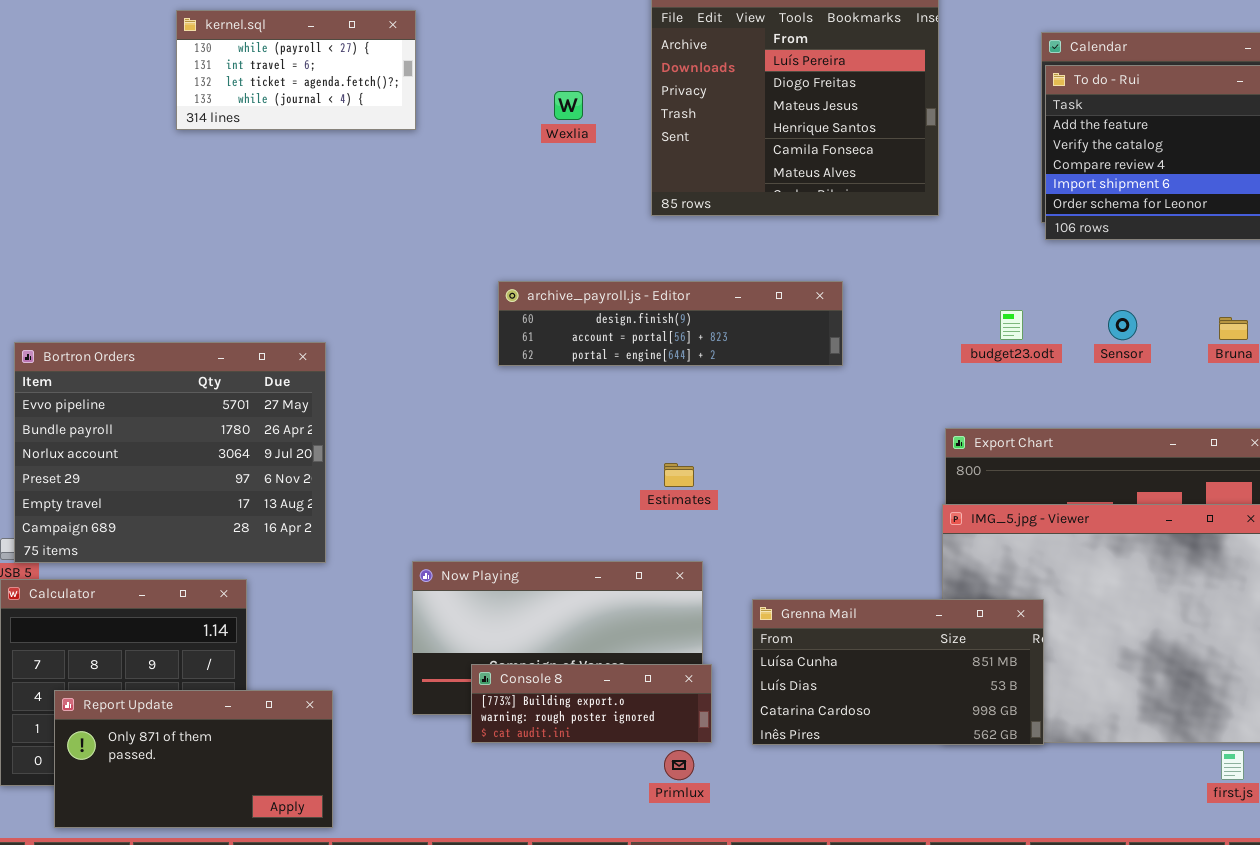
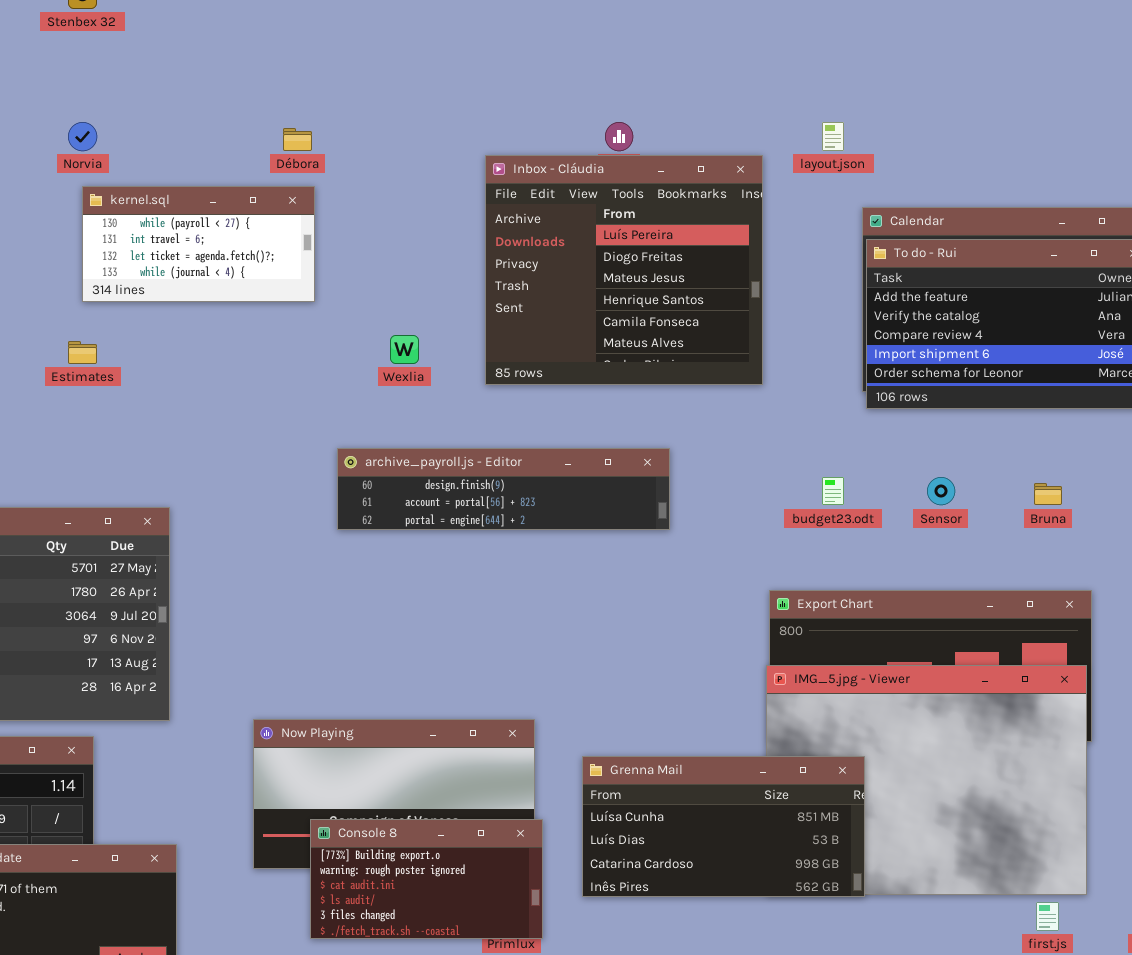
kernel.sql: [176,10,416,130] -> [82,186,315,302], moved
Wexlia: [554,91,583,120] -> [390,335,419,364], moved
Estimates: [664,463,694,487] -> [68,341,97,364], moved
Console 8: [471,664,712,743] -> [310,819,543,939], resized

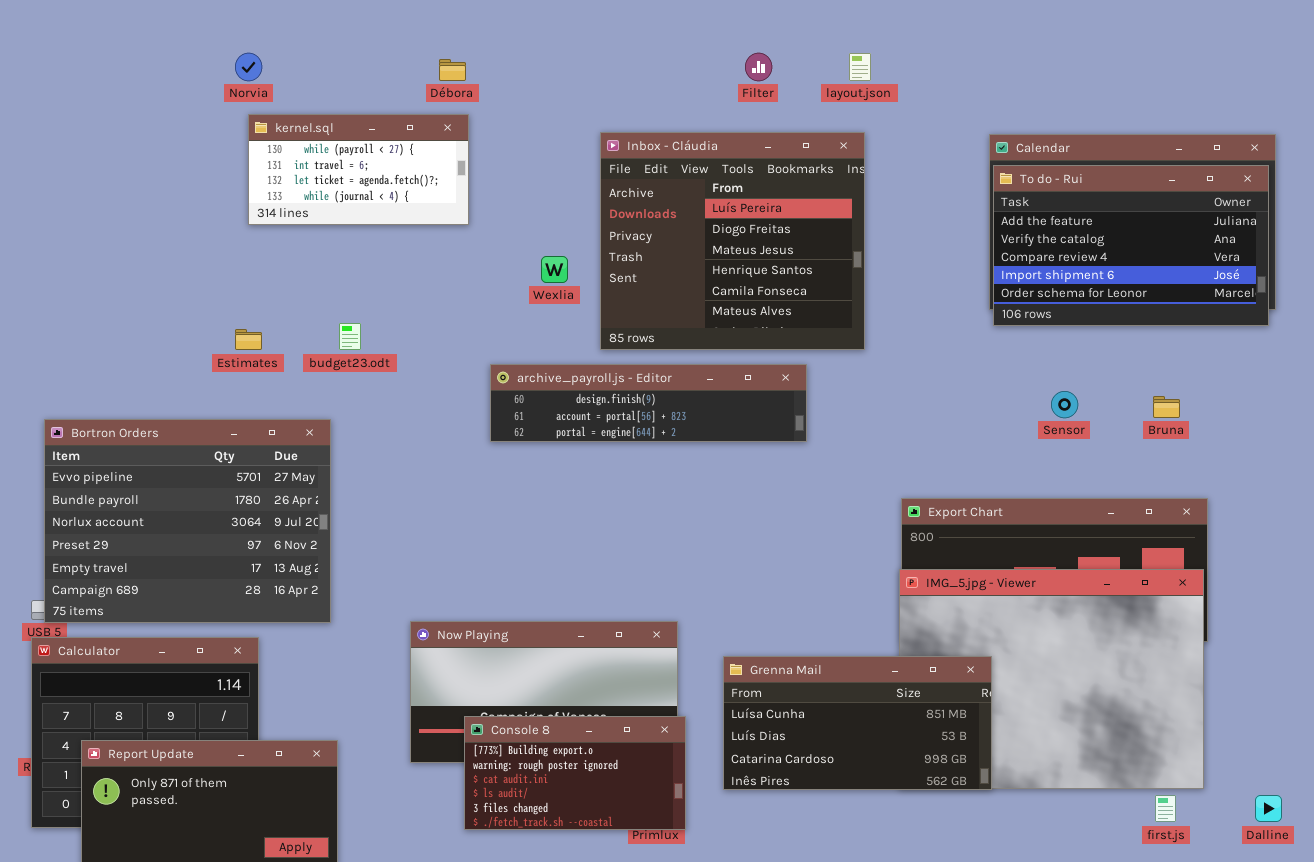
layout.json: [822,122,844,151] -> [849,53,871,81], moved
Inbox - Cláudia: [485,155,763,385] -> [600,132,865,350], moved
Estimates: [68,341,97,364] -> [235,329,262,350], moved
budget23.odt: [822,477,844,505] -> [339,323,361,350], moved

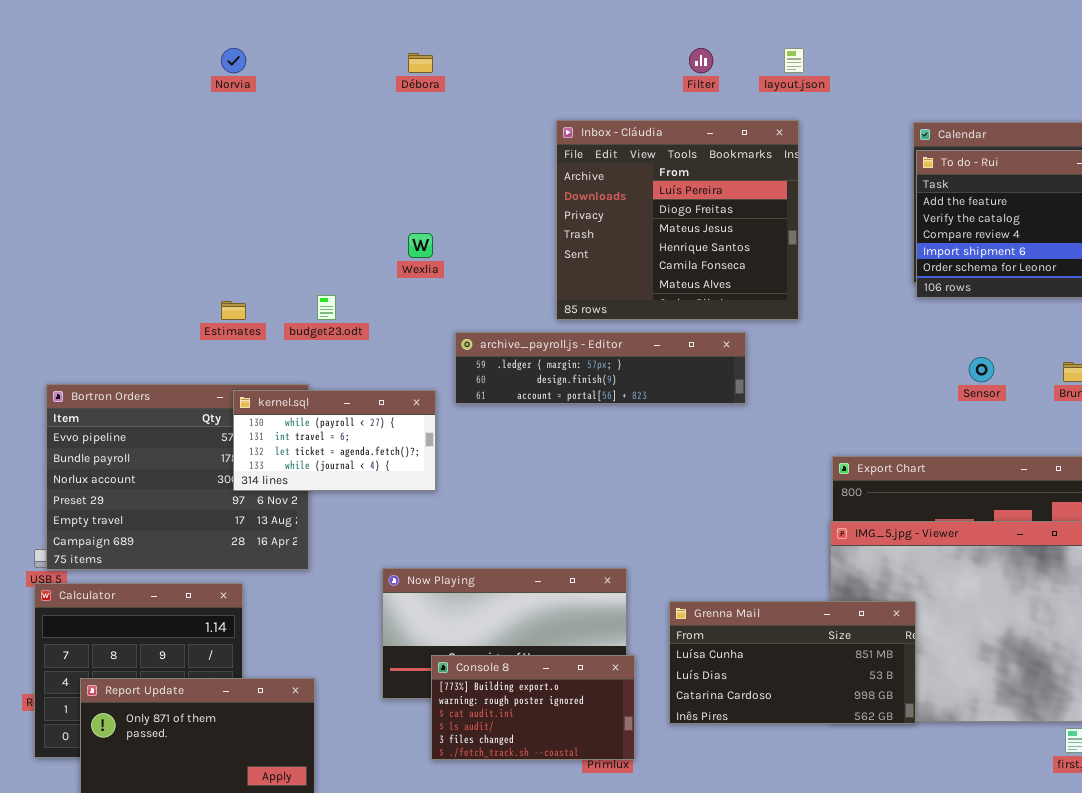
kernel.sql: [248,114,469,225] -> [233,390,436,491], moved
Wexlia: [541,256,568,283] -> [408,233,433,258], moved
archive_payroll.js - Editor: [490,364,807,442] -> [455,332,746,404], scrolled up 1 row

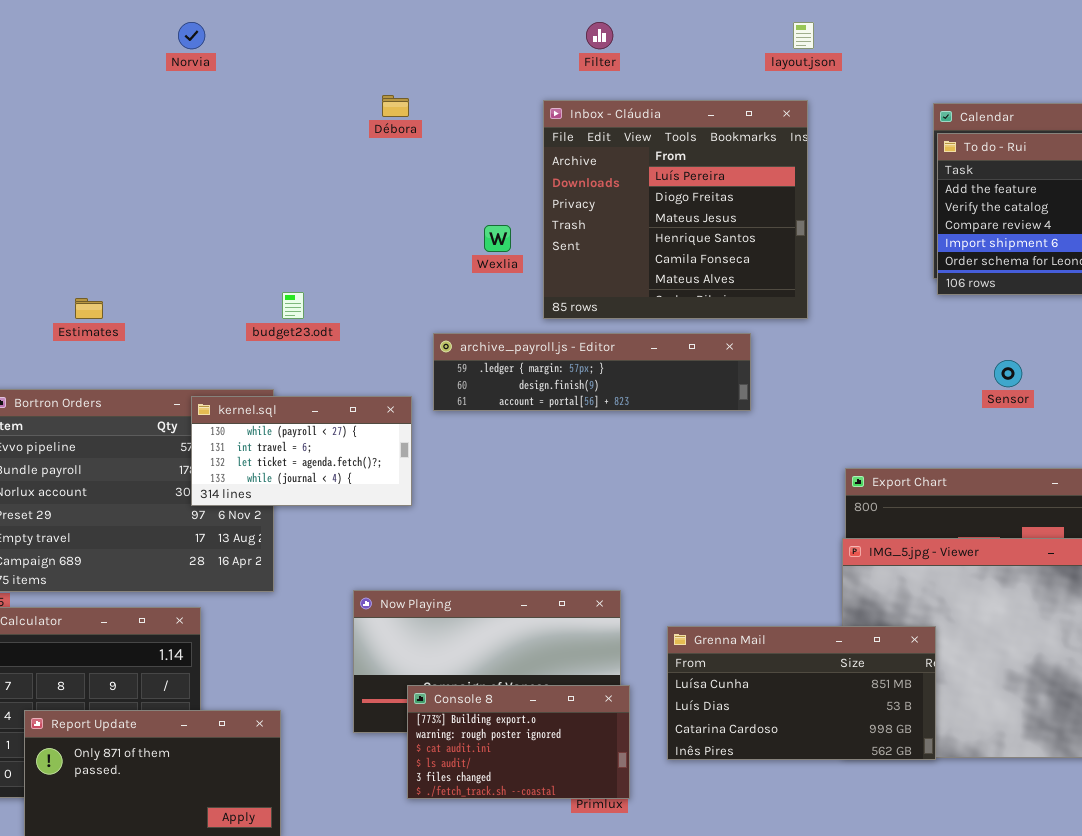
Filter: [689,48,713,73] -> [586,22,613,49], moved
Débora: [408,53,433,73] -> [382,95,409,117], moved
Wexlia: [408,233,433,258] -> [484,225,511,252], moved
Estimates: [221,301,246,320] -> [75,298,103,319], moved

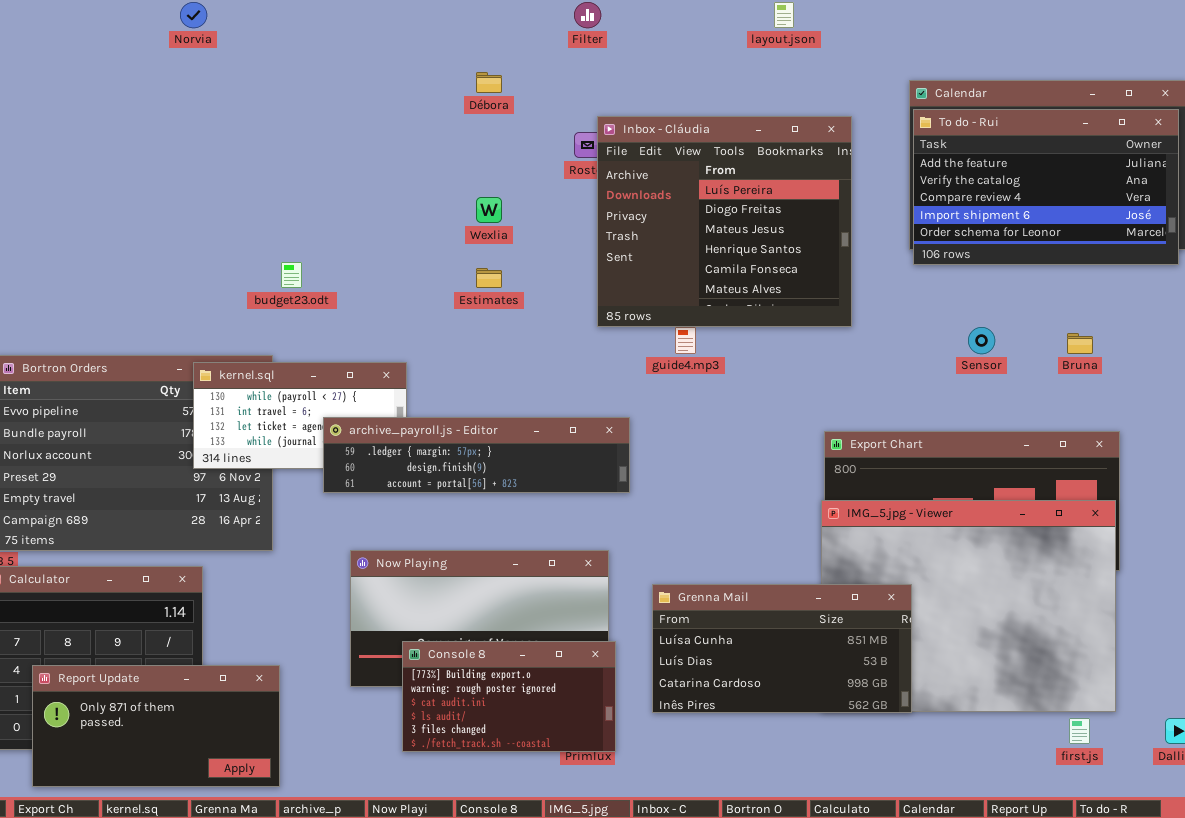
Débora: [382,95,409,117] -> [476,72,502,93], moved
Inbox - Cláudia: [543,100,808,319] -> [597,116,852,327], moved
Estimates: [75,298,103,319] -> [476,268,502,288], moved
archive_payroll.js - Editor: [433,333,751,411] -> [323,417,630,493], moved

